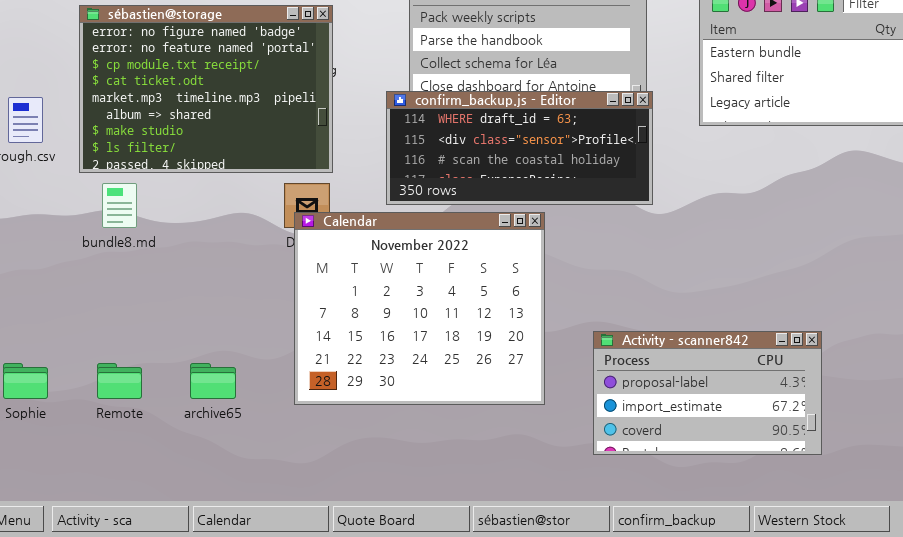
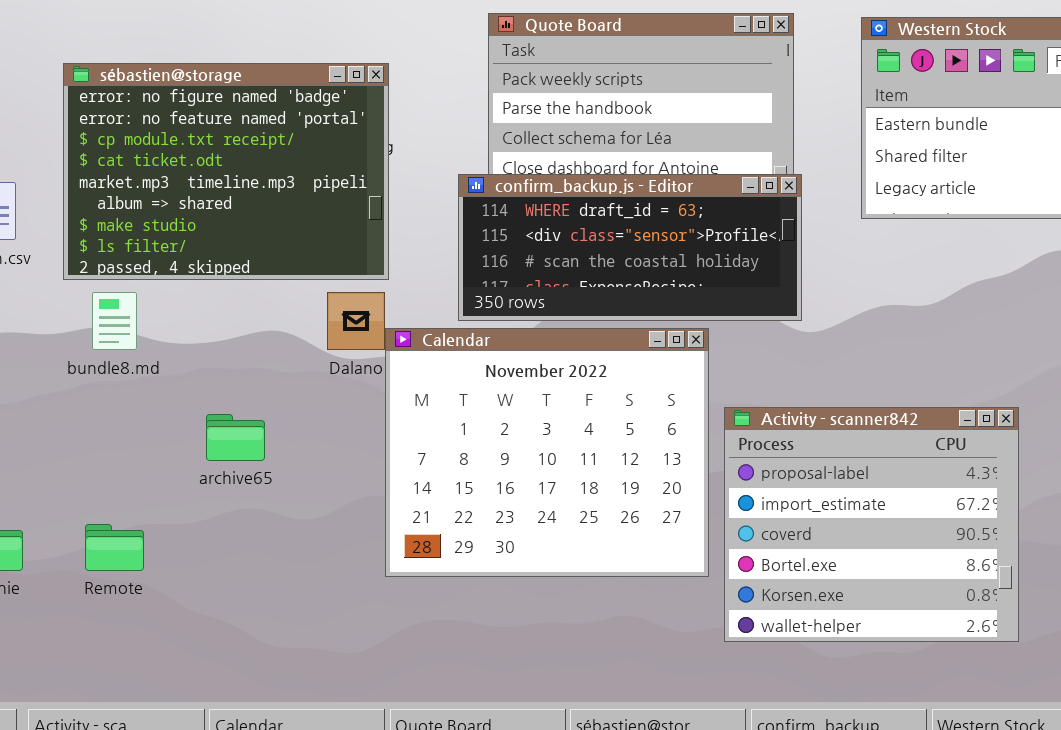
Calendar: [294,212,545,405] -> [385,328,709,577], moved
Activity - scanner842: [593,331,822,455] -> [724,407,1019,642], resized
archive65: [190,363,236,399] -> [206,414,265,461], moved

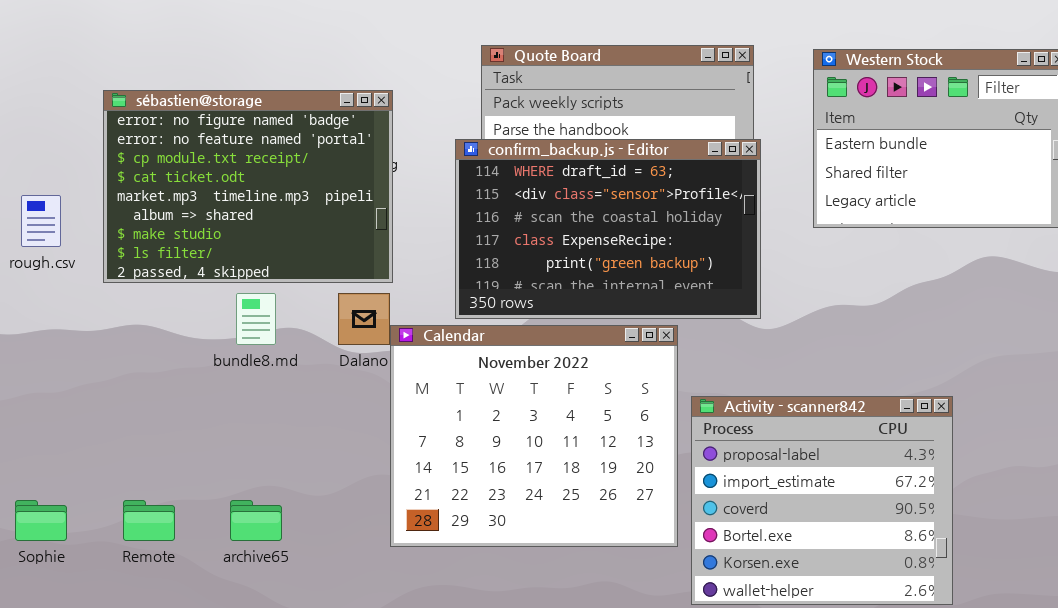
confirm_backup.js - Editor: [458,174,802,321] -> [455,139,761,319], resized
bundle8.md: [92,292,137,350] -> [236,293,276,345], moved
archive65: [206,414,265,461] -> [230,500,282,541], moved

